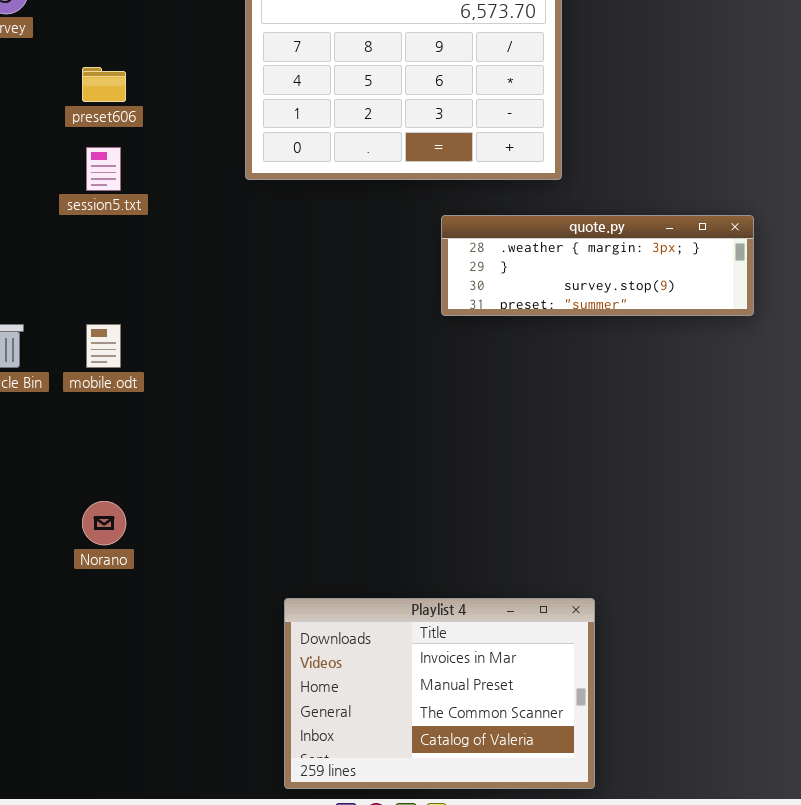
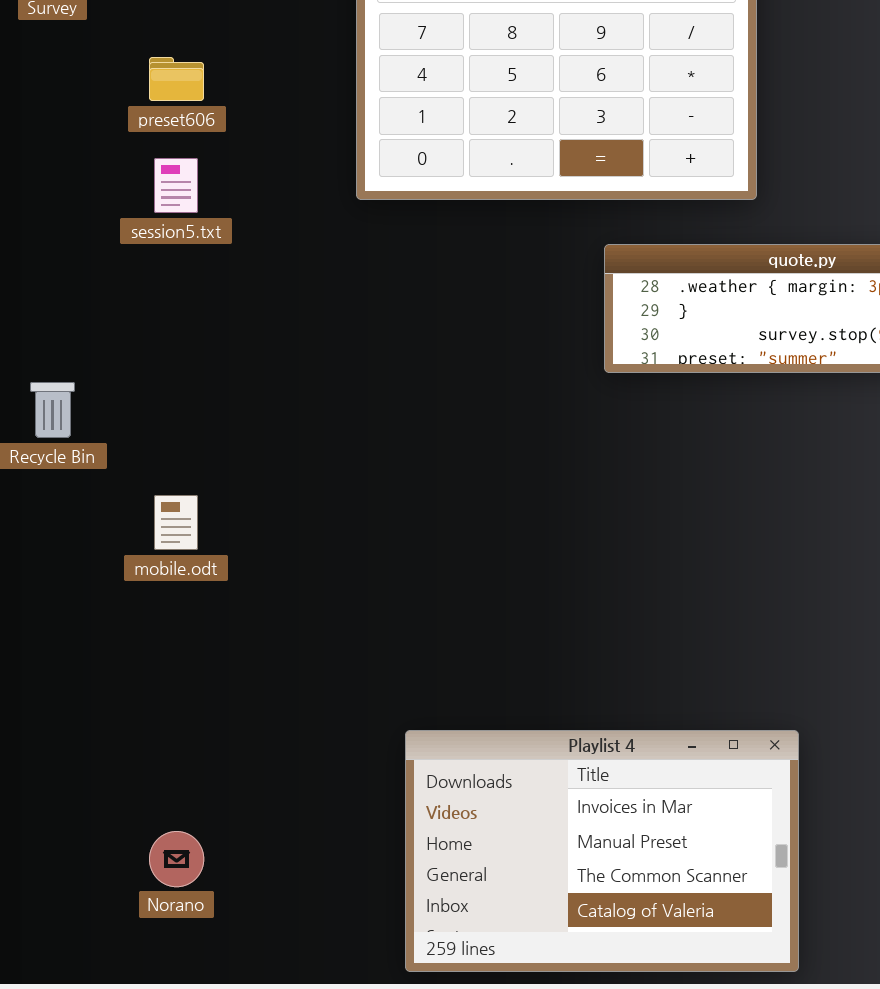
mobile.odt: [86,324,121,368] -> [154,495,198,550], moved
Norano: [82,501,126,545] -> [149,831,204,887], moved

